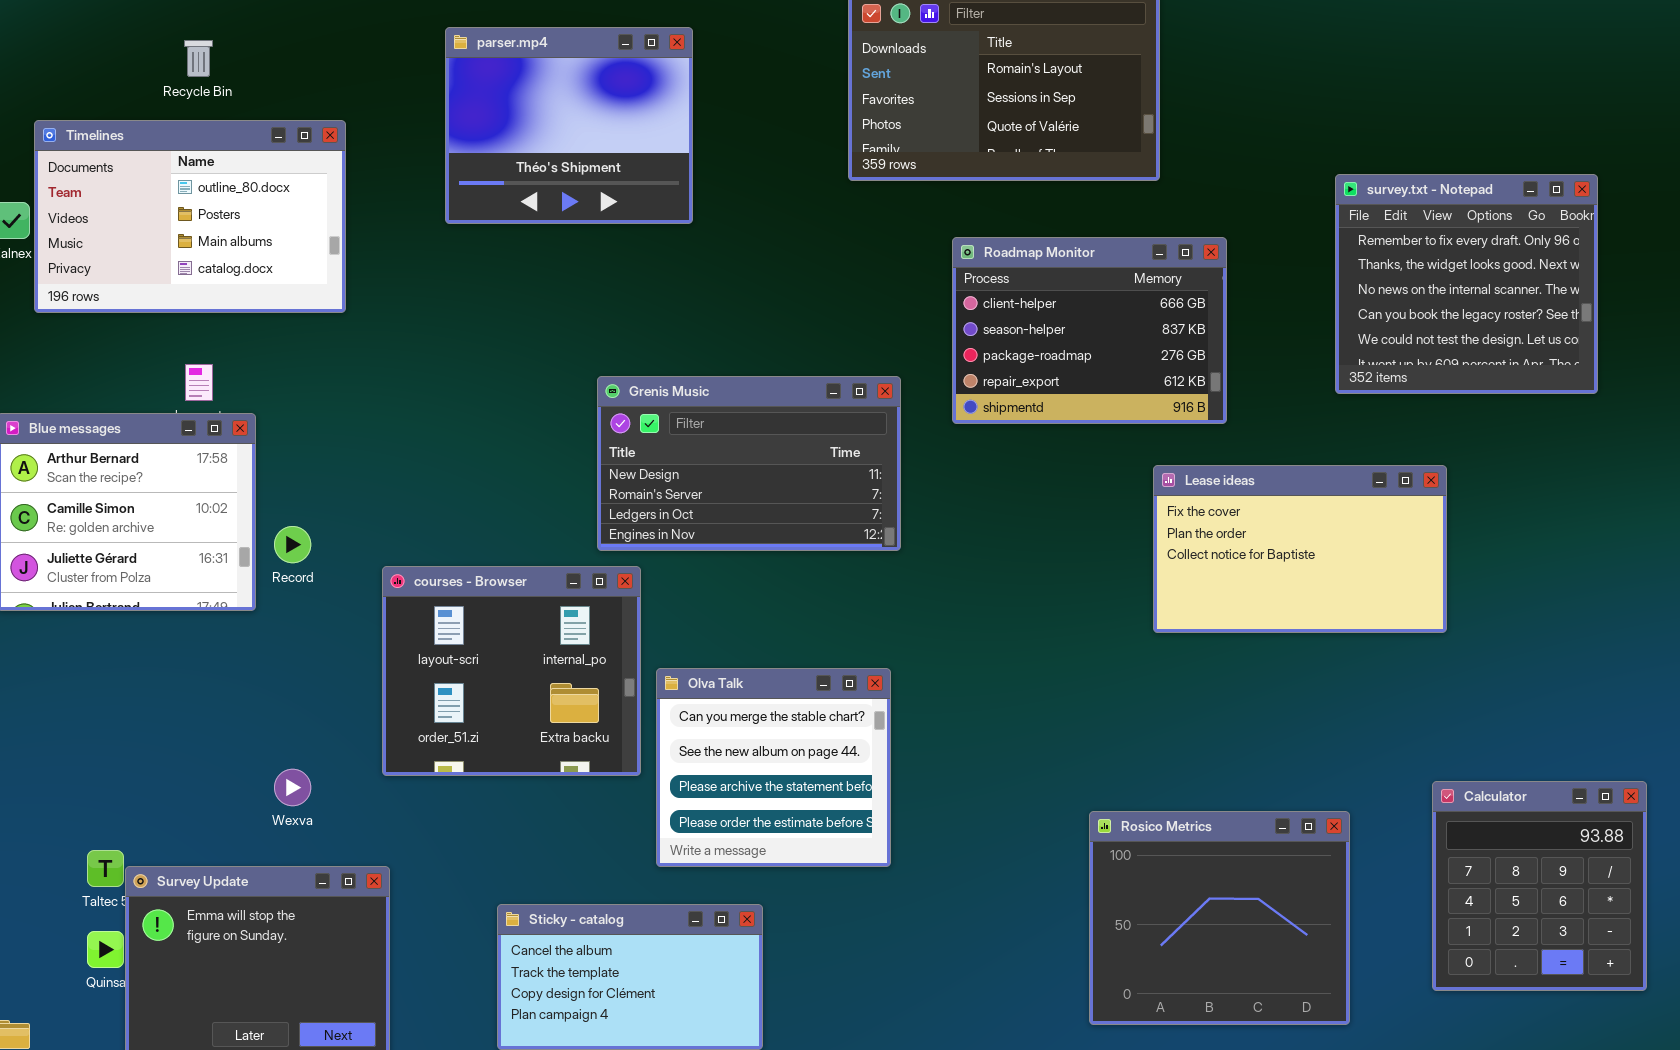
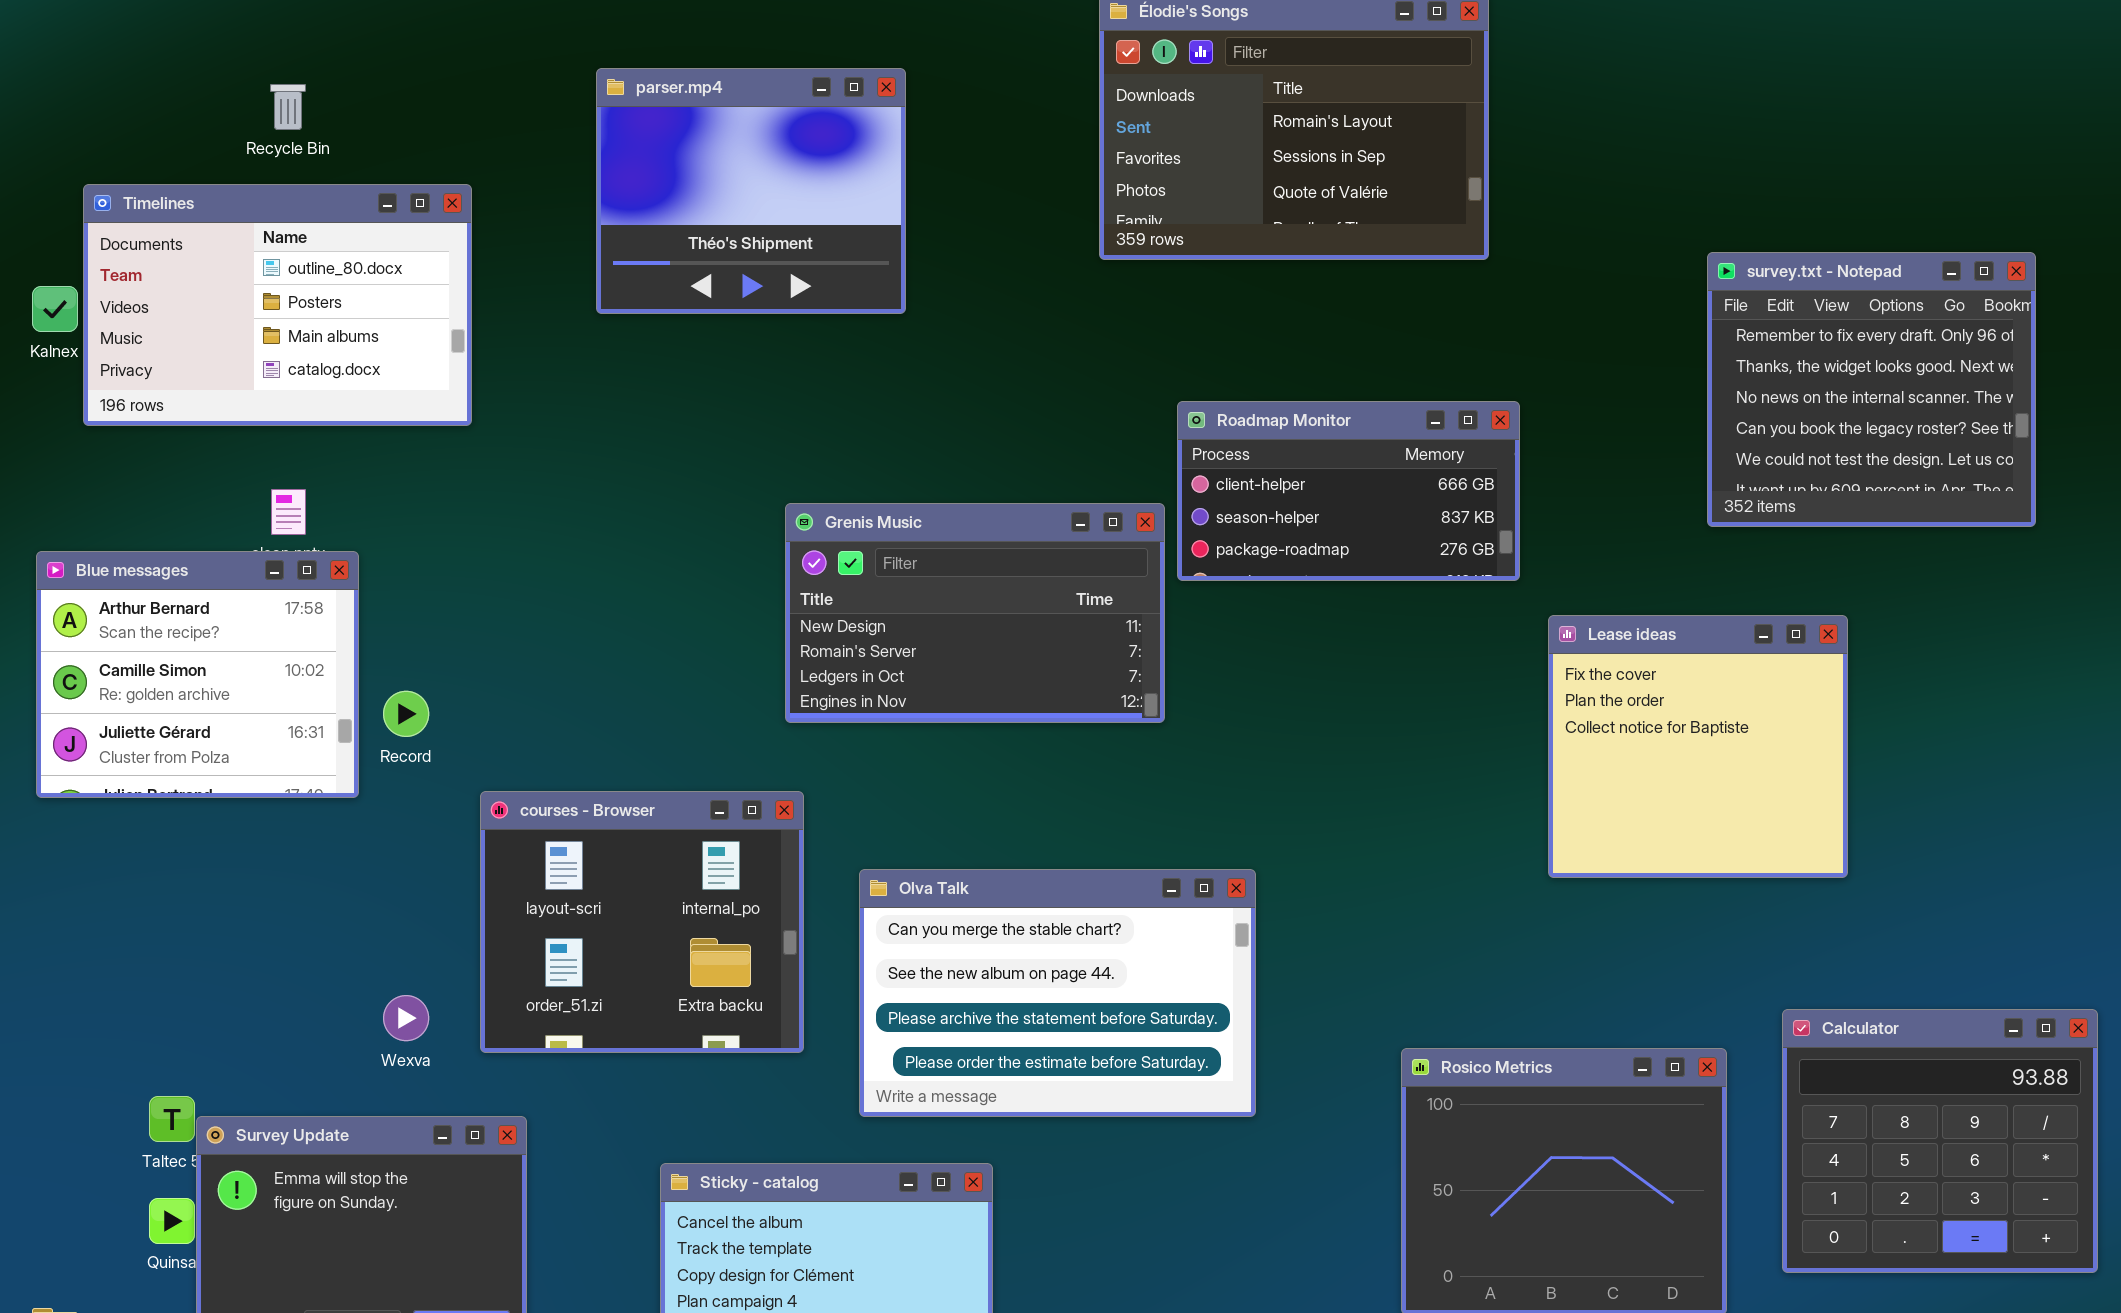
Roadmap Monitor: [952,237,1227,424] -> [1177,401,1520,581], moved, resized
Lease ideas: [1153,465,1447,633] -> [1548,615,1848,878], resized
courses - Browser: [382,566,641,776] -> [480,791,804,1053], moved
Olva Talk: [656,668,891,867] -> [859,869,1256,1117], resized
Calculator: [1432,781,1647,991] -> [1782,1009,2098,1273], resized

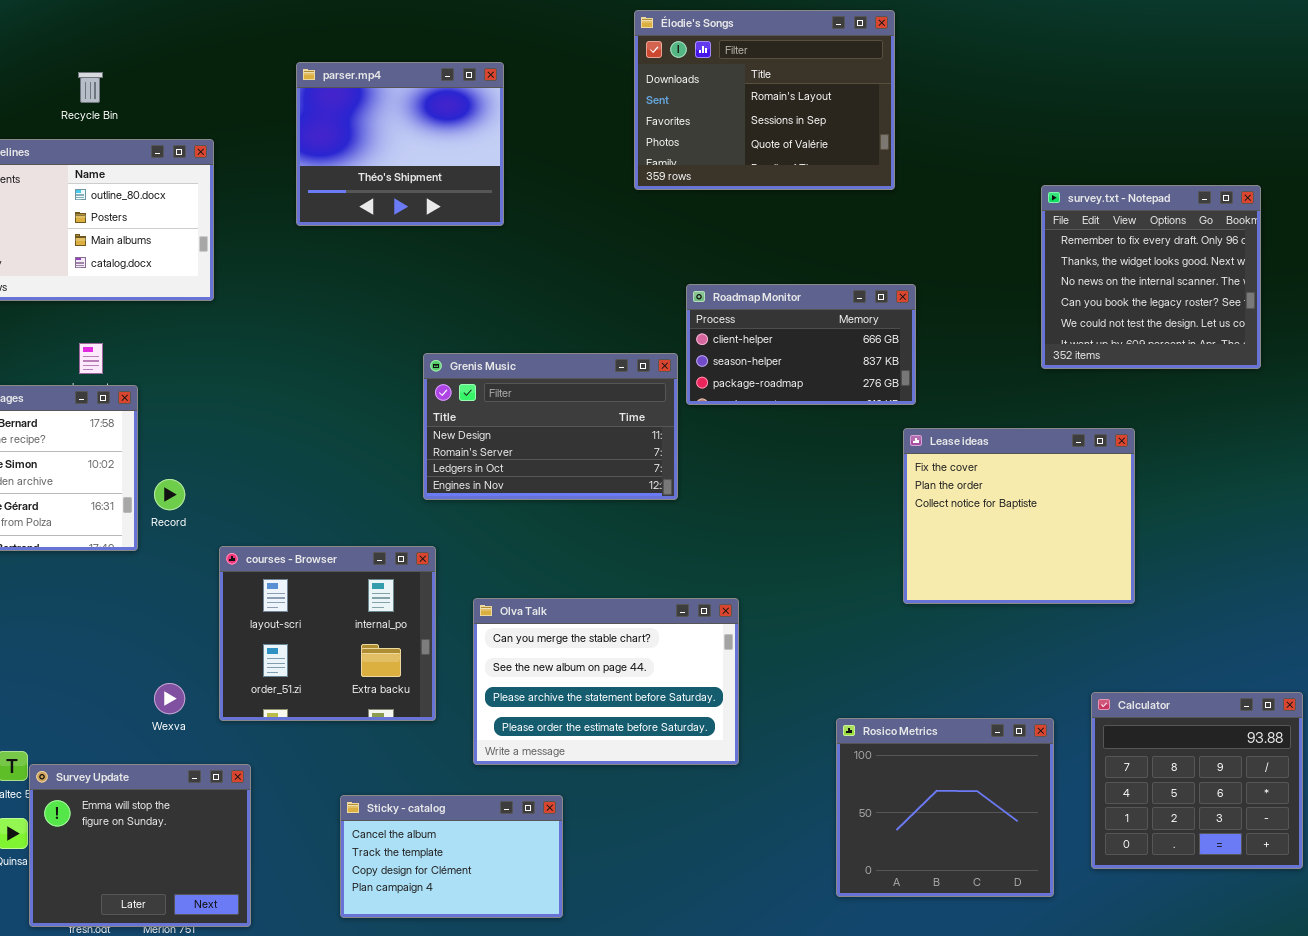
Lease ideas: [1548,615,1848,878] -> [903,428,1135,604], resized

